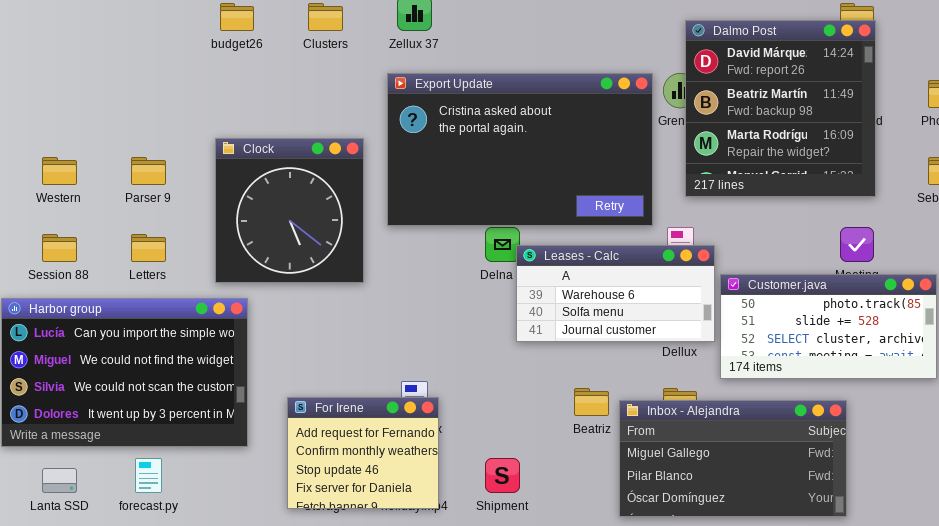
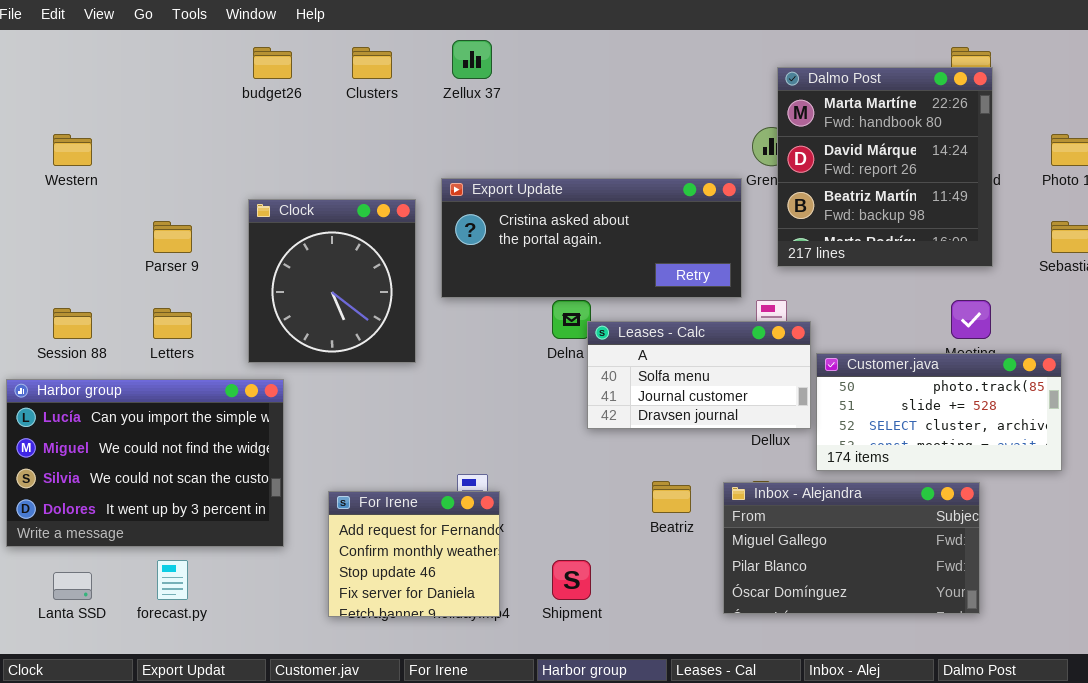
Dalmo Post: [685,20,876,197] -> [777,67,993,267], scrolled up 1 row
Export Update: [387,73,653,226] -> [441,178,742,298], resized
Western: [42,157,77,185] -> [53,134,92,166], moved
Leases - Calc: [516,245,715,342] -> [587,321,811,429], scrolled down 1 row
Inbox - Alejandra: [619,400,847,517] -> [723,482,980,614], moved

